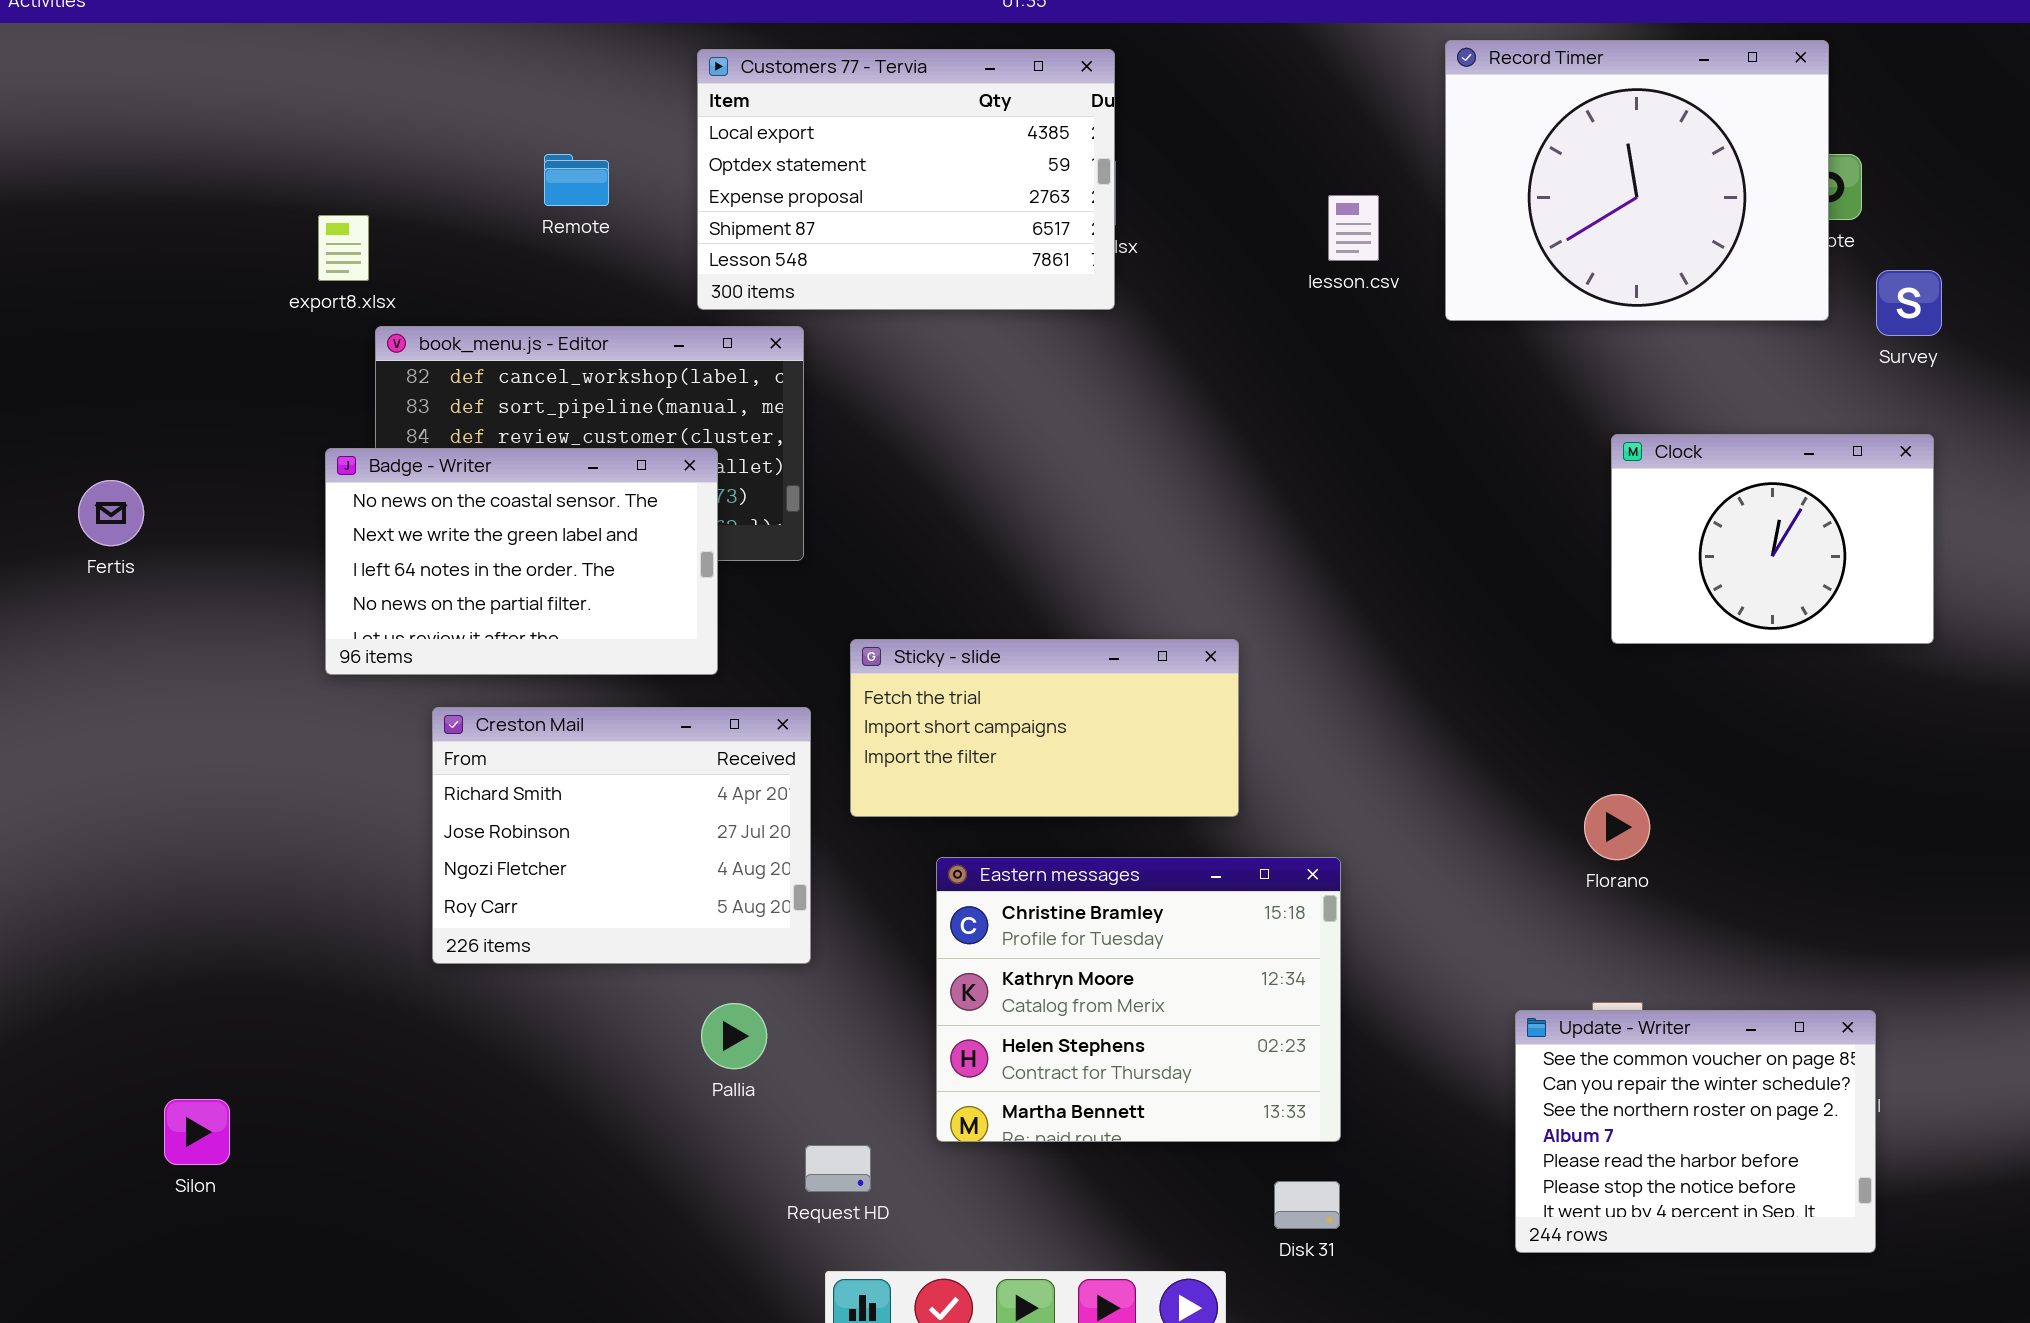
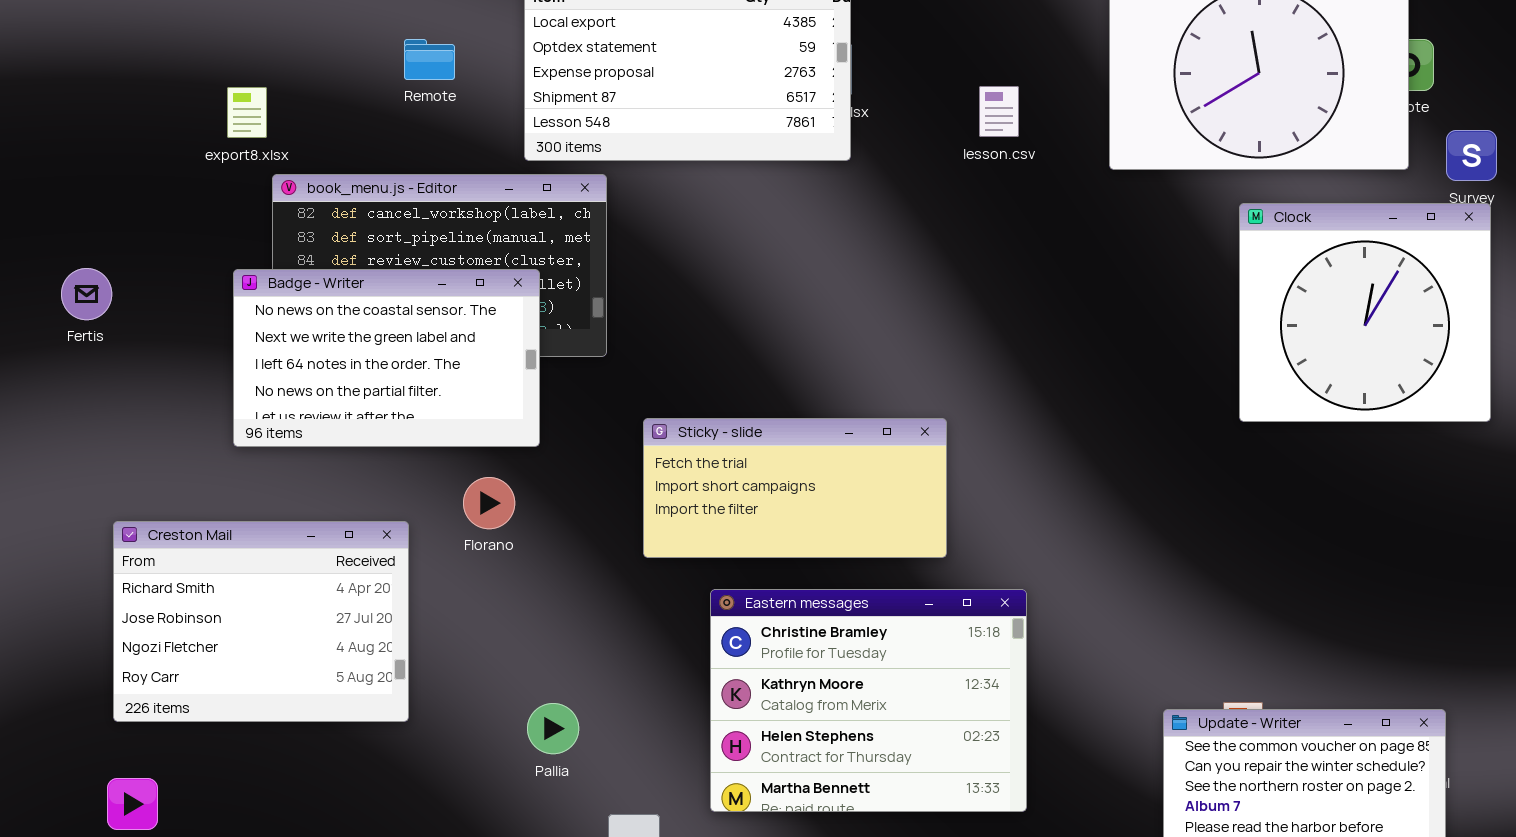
lesson.csv: [1328,195,1379,261] -> [979,86,1019,137], moved
Clock: [1611,434,1934,644] -> [1239,203,1491,422], resized
Fertis: [78,480,144,546] -> [61,268,112,320], moved
Creston Mail: [432,707,811,964] -> [113,521,409,722], moved
Florano: [1584,794,1650,860] -> [463,477,515,529], moved

